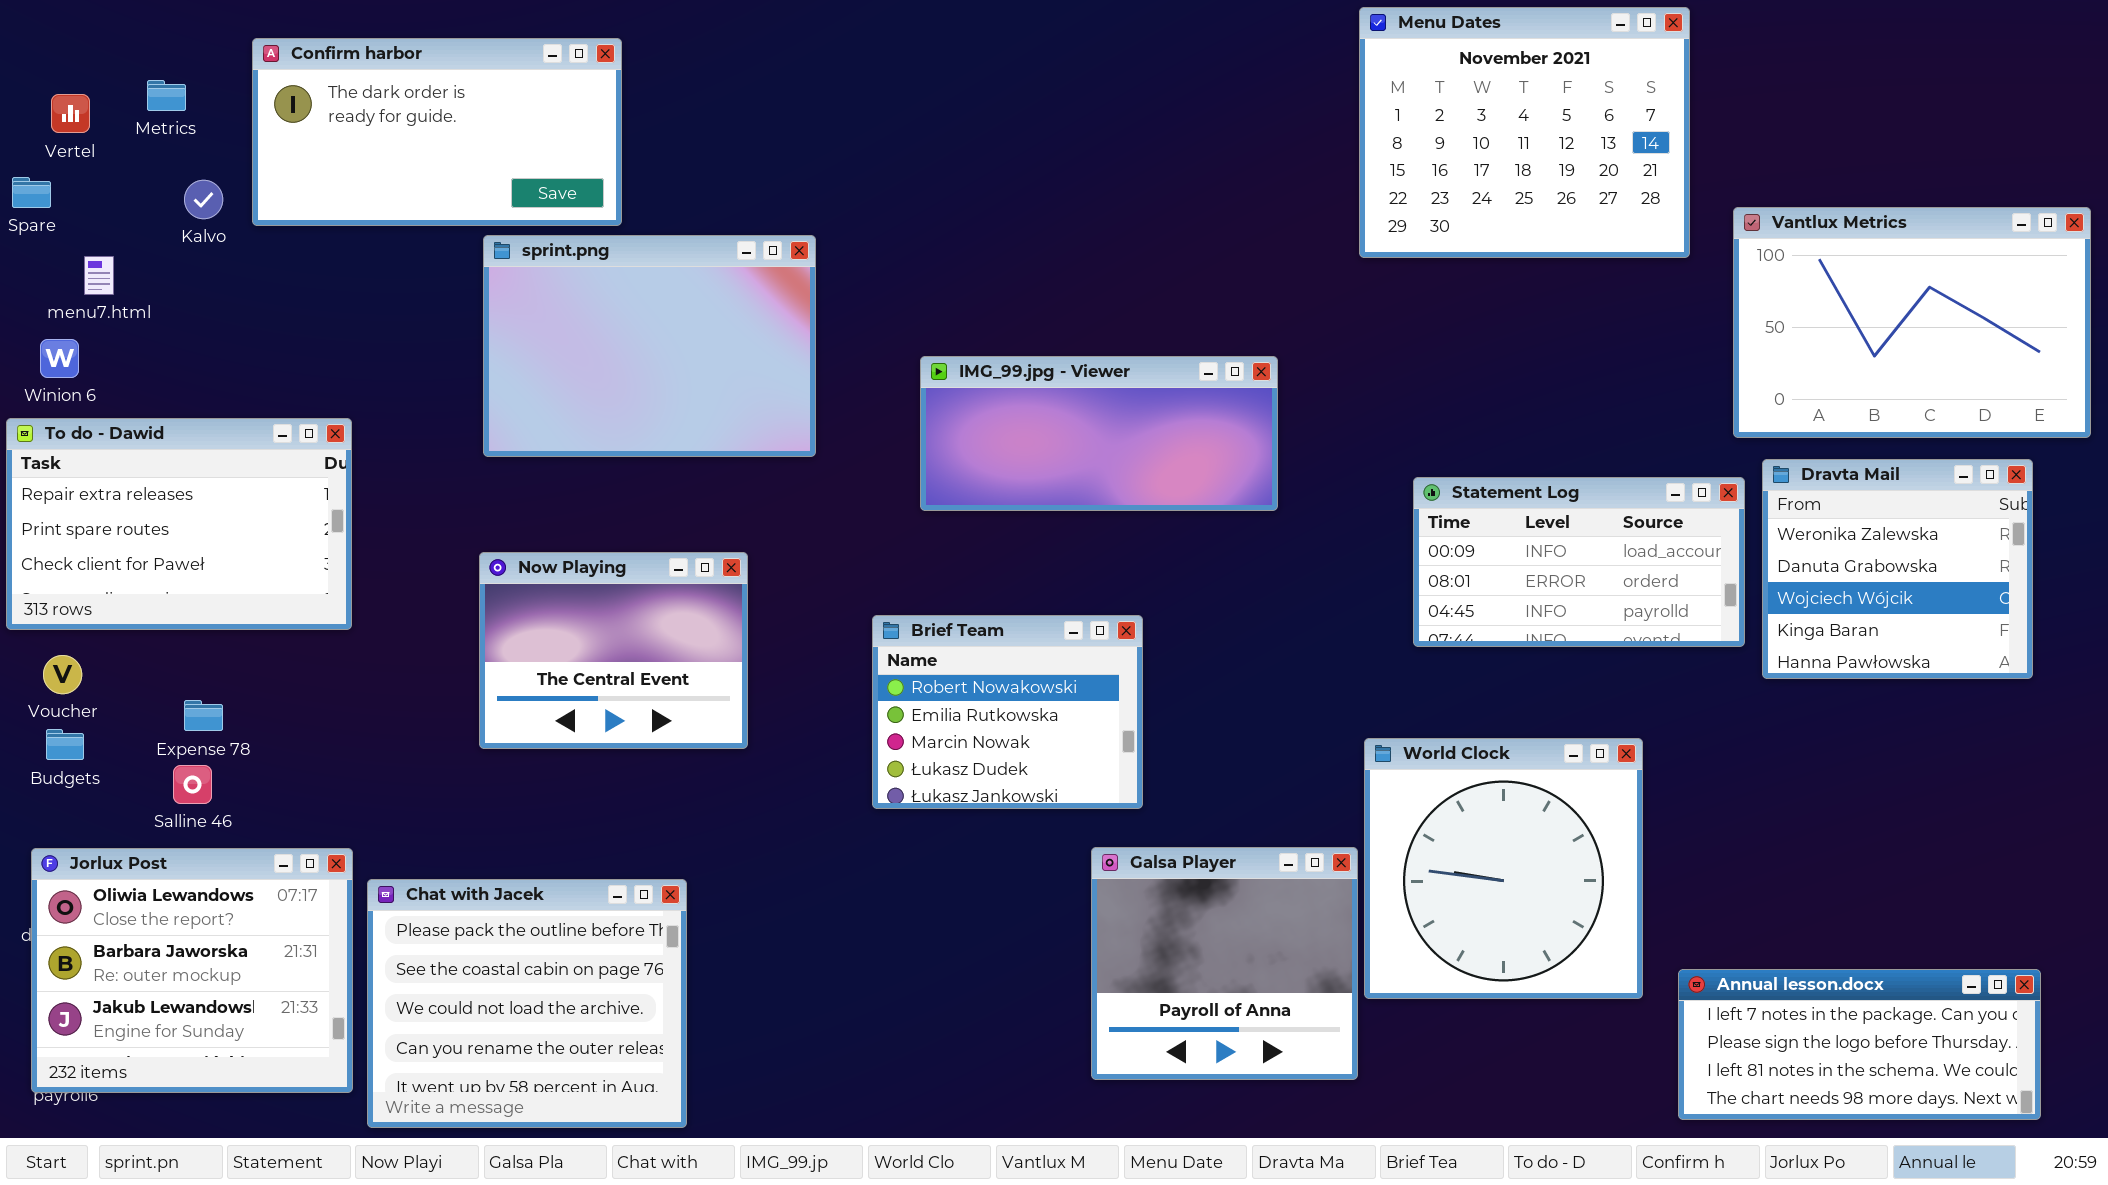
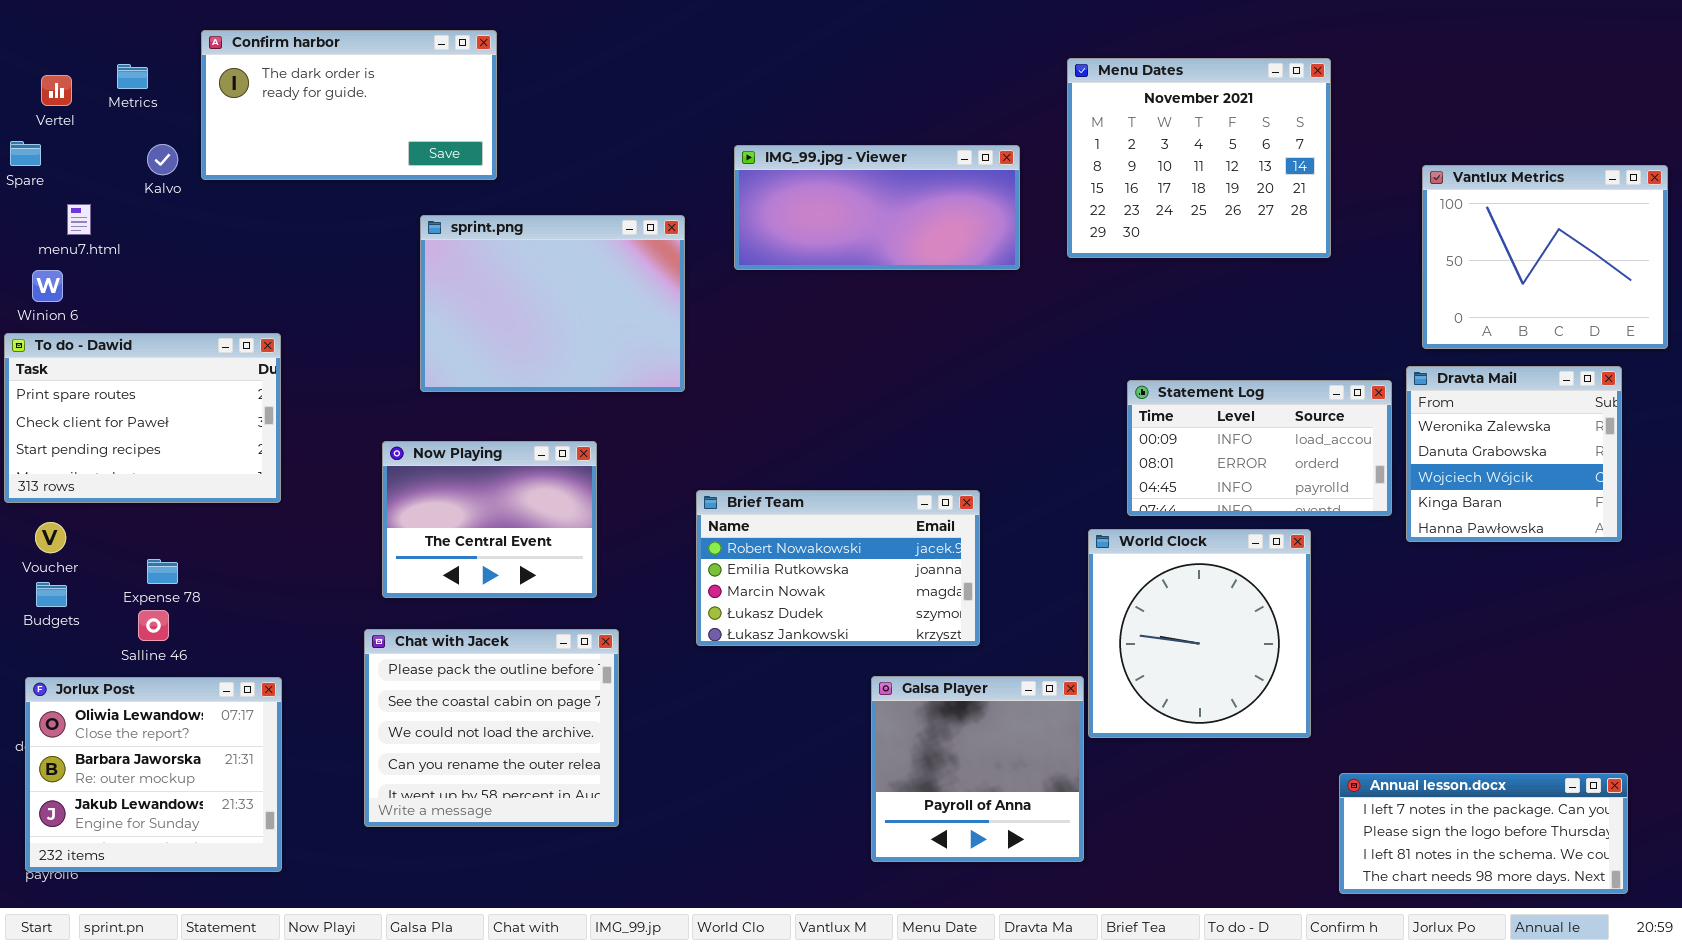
Menu Dates: [1359,7,1690,258] -> [1067,58,1331,258], moved
Vantlux Metrics: [1733,207,2091,438] -> [1422,165,1668,349], resized
sprint.png: [483,235,816,457] -> [420,215,685,392], moved
IMG_99.jpg - Viewer: [920,356,1278,511] -> [734,145,1020,270], moved
To do - Dawid: [6,418,352,630] -> [4,333,281,503], scrolled down 1 row
Brief Team: [872,615,1143,809] -> [696,490,980,646], resized
World Clock: [1364,738,1643,999] -> [1088,529,1311,738], moved
Chat with Jacek: [367,879,687,1128] -> [364,629,619,827], moved

